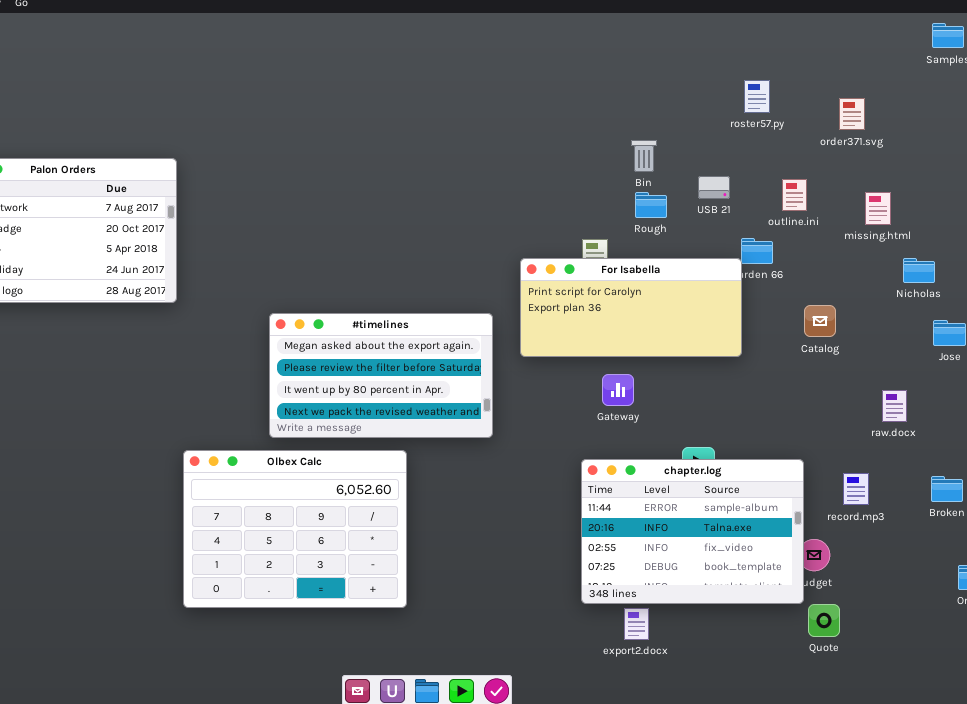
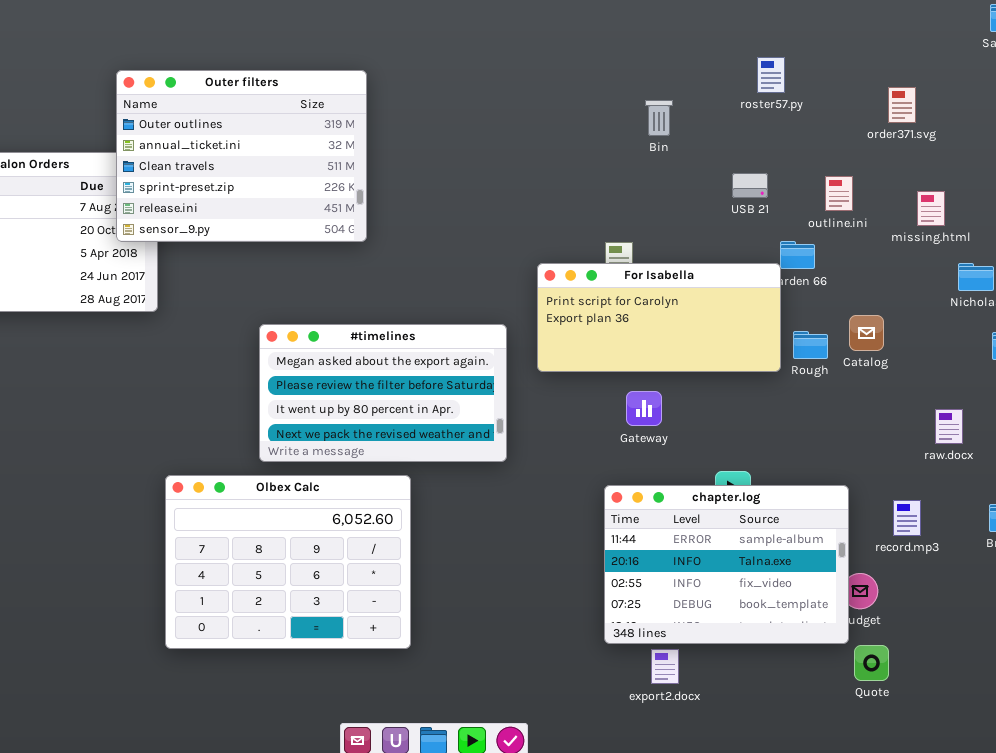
roster57.py: [744,80,770,113] -> [757,57,785,93], moved
Outer filters: none -> [116,70,367,242], opened
Bin: [631,140,657,172] -> [645,100,673,136], moved
Rough: [635,192,667,218] -> [793,331,828,359], moved

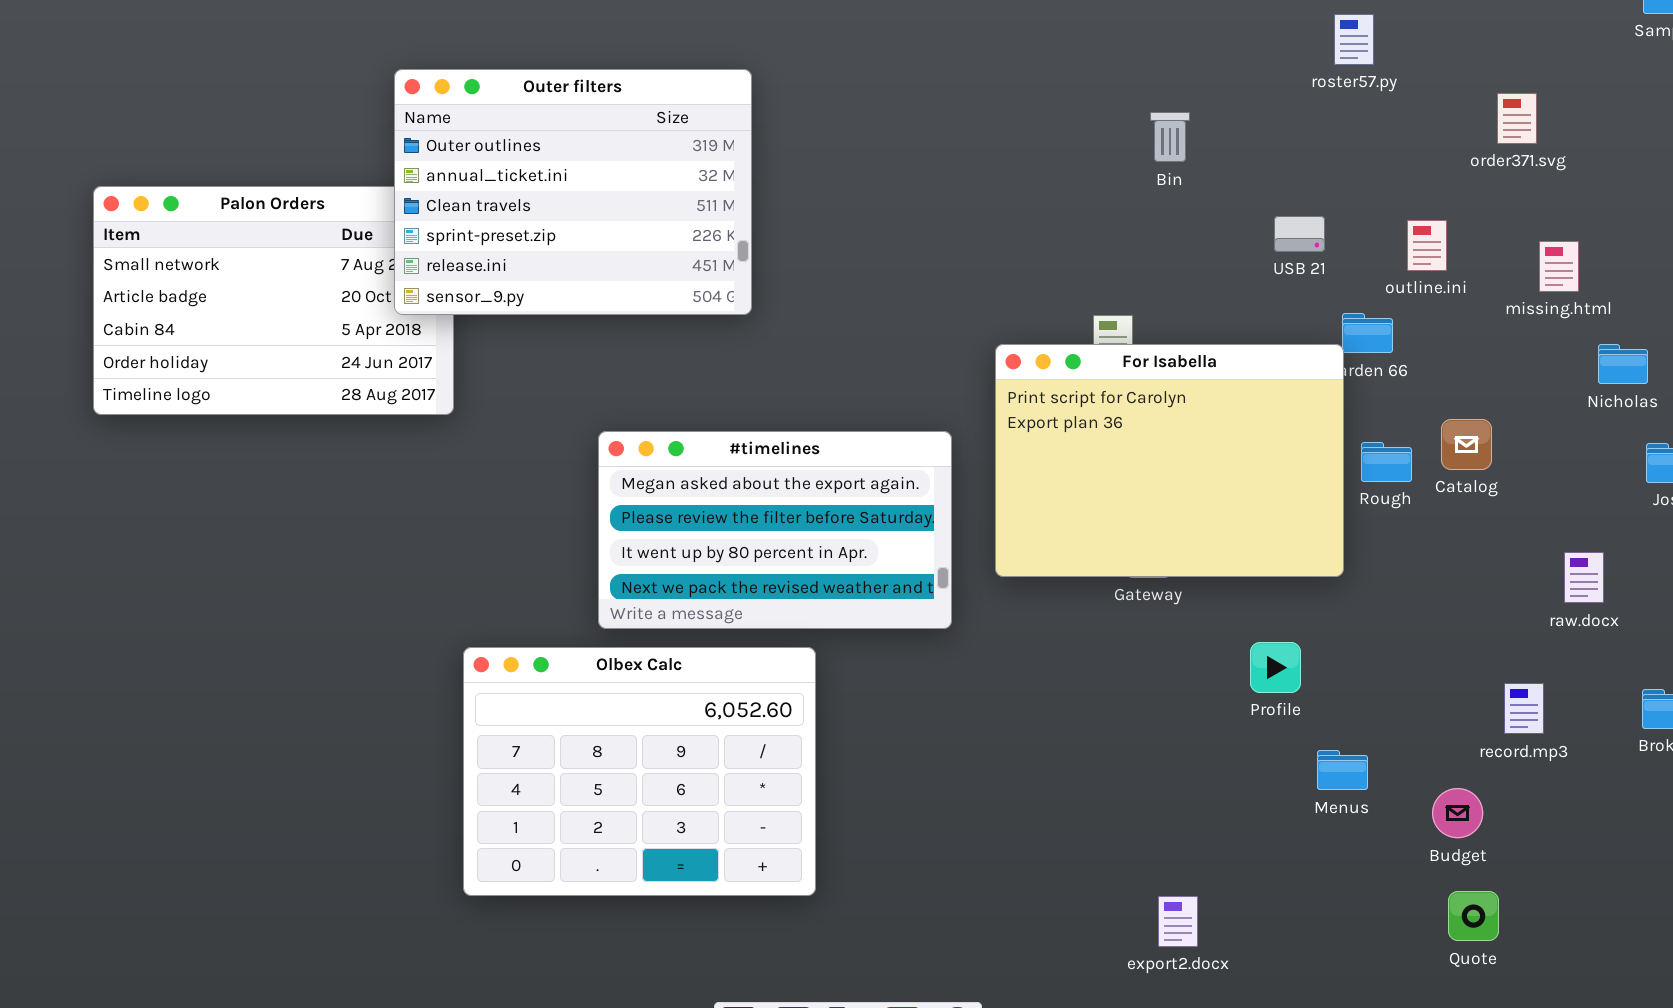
roster57.py: [757,57,785,93] -> [1334,14,1374,65], moved
For Isabella: [537,263,781,372] -> [995,344,1344,577], resized
chapter.log: [604,485,849,644] -> none, closed

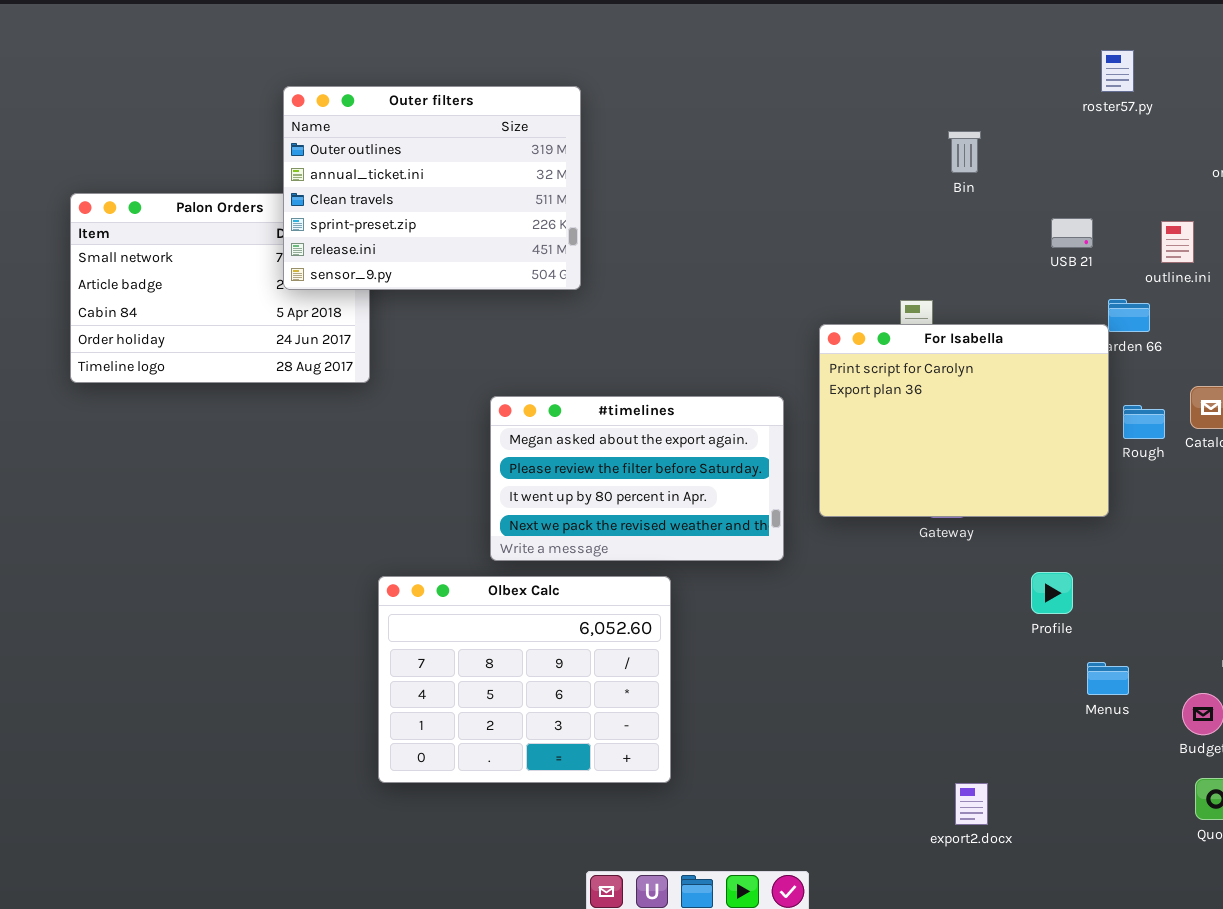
Outer filters: [394,69,752,315] -> [283,86,581,290], moved

